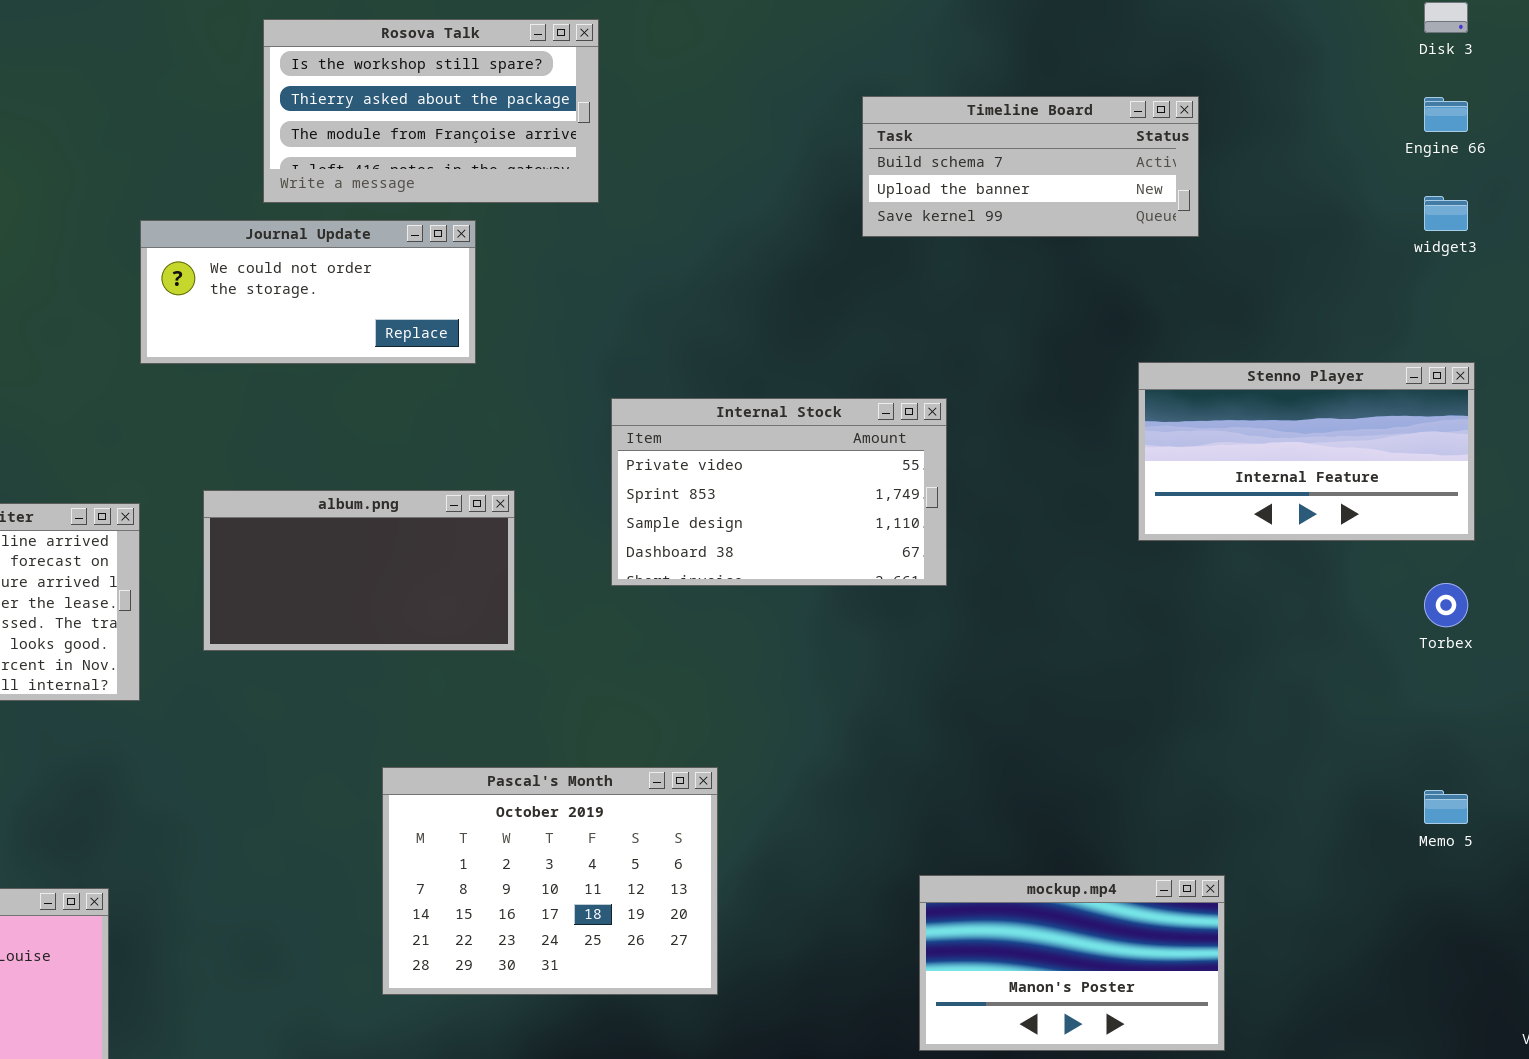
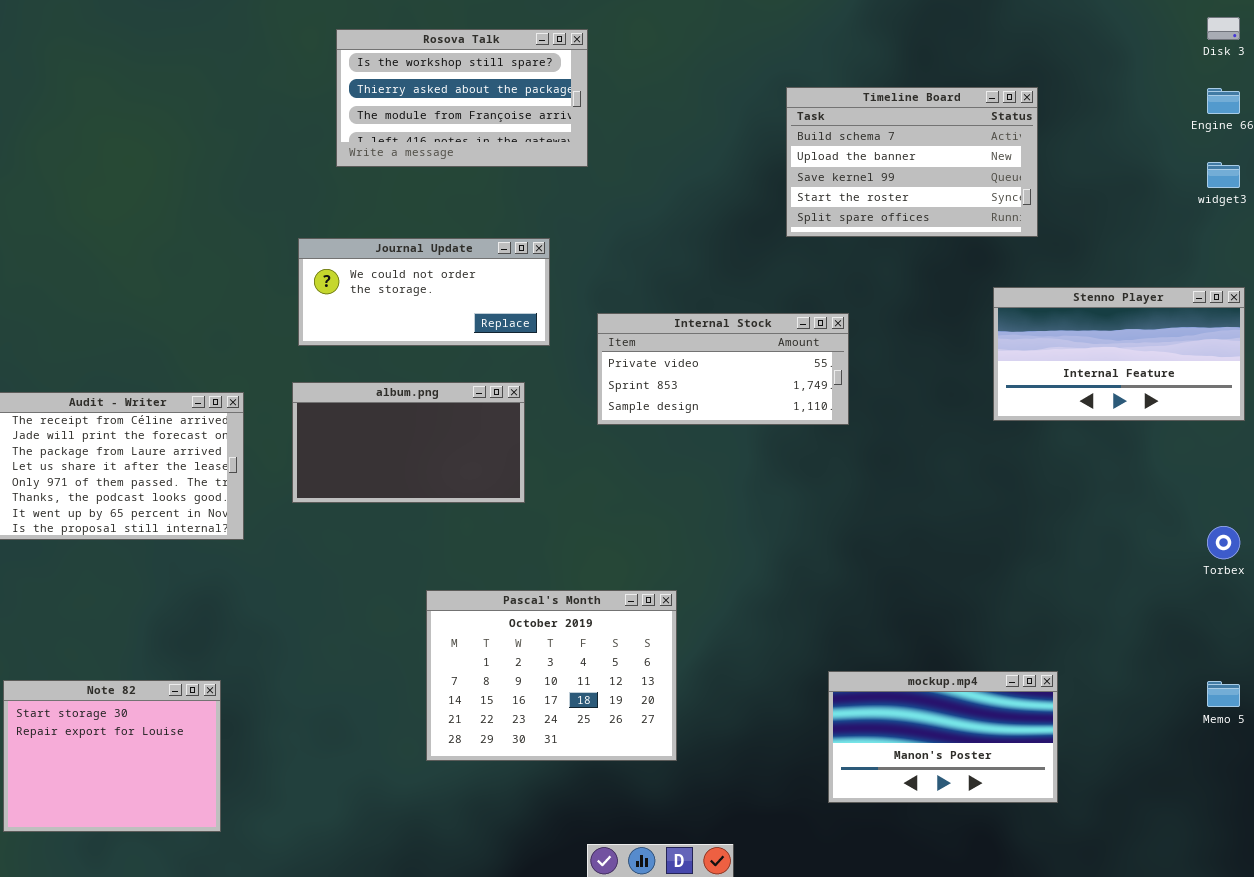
Timeline Board: [862,96,1199,237] -> [786,87,1038,237], resized
Journal Update: [140,220,476,364] -> [298,238,550,346], moved
Internal Stock: [611,398,947,586] -> [597,313,849,425], resized
Torbex: [1424,583,1468,627] -> [1207,526,1240,559], moved
Memo 5: [1424,790,1468,824] -> [1207,681,1240,707], moved

